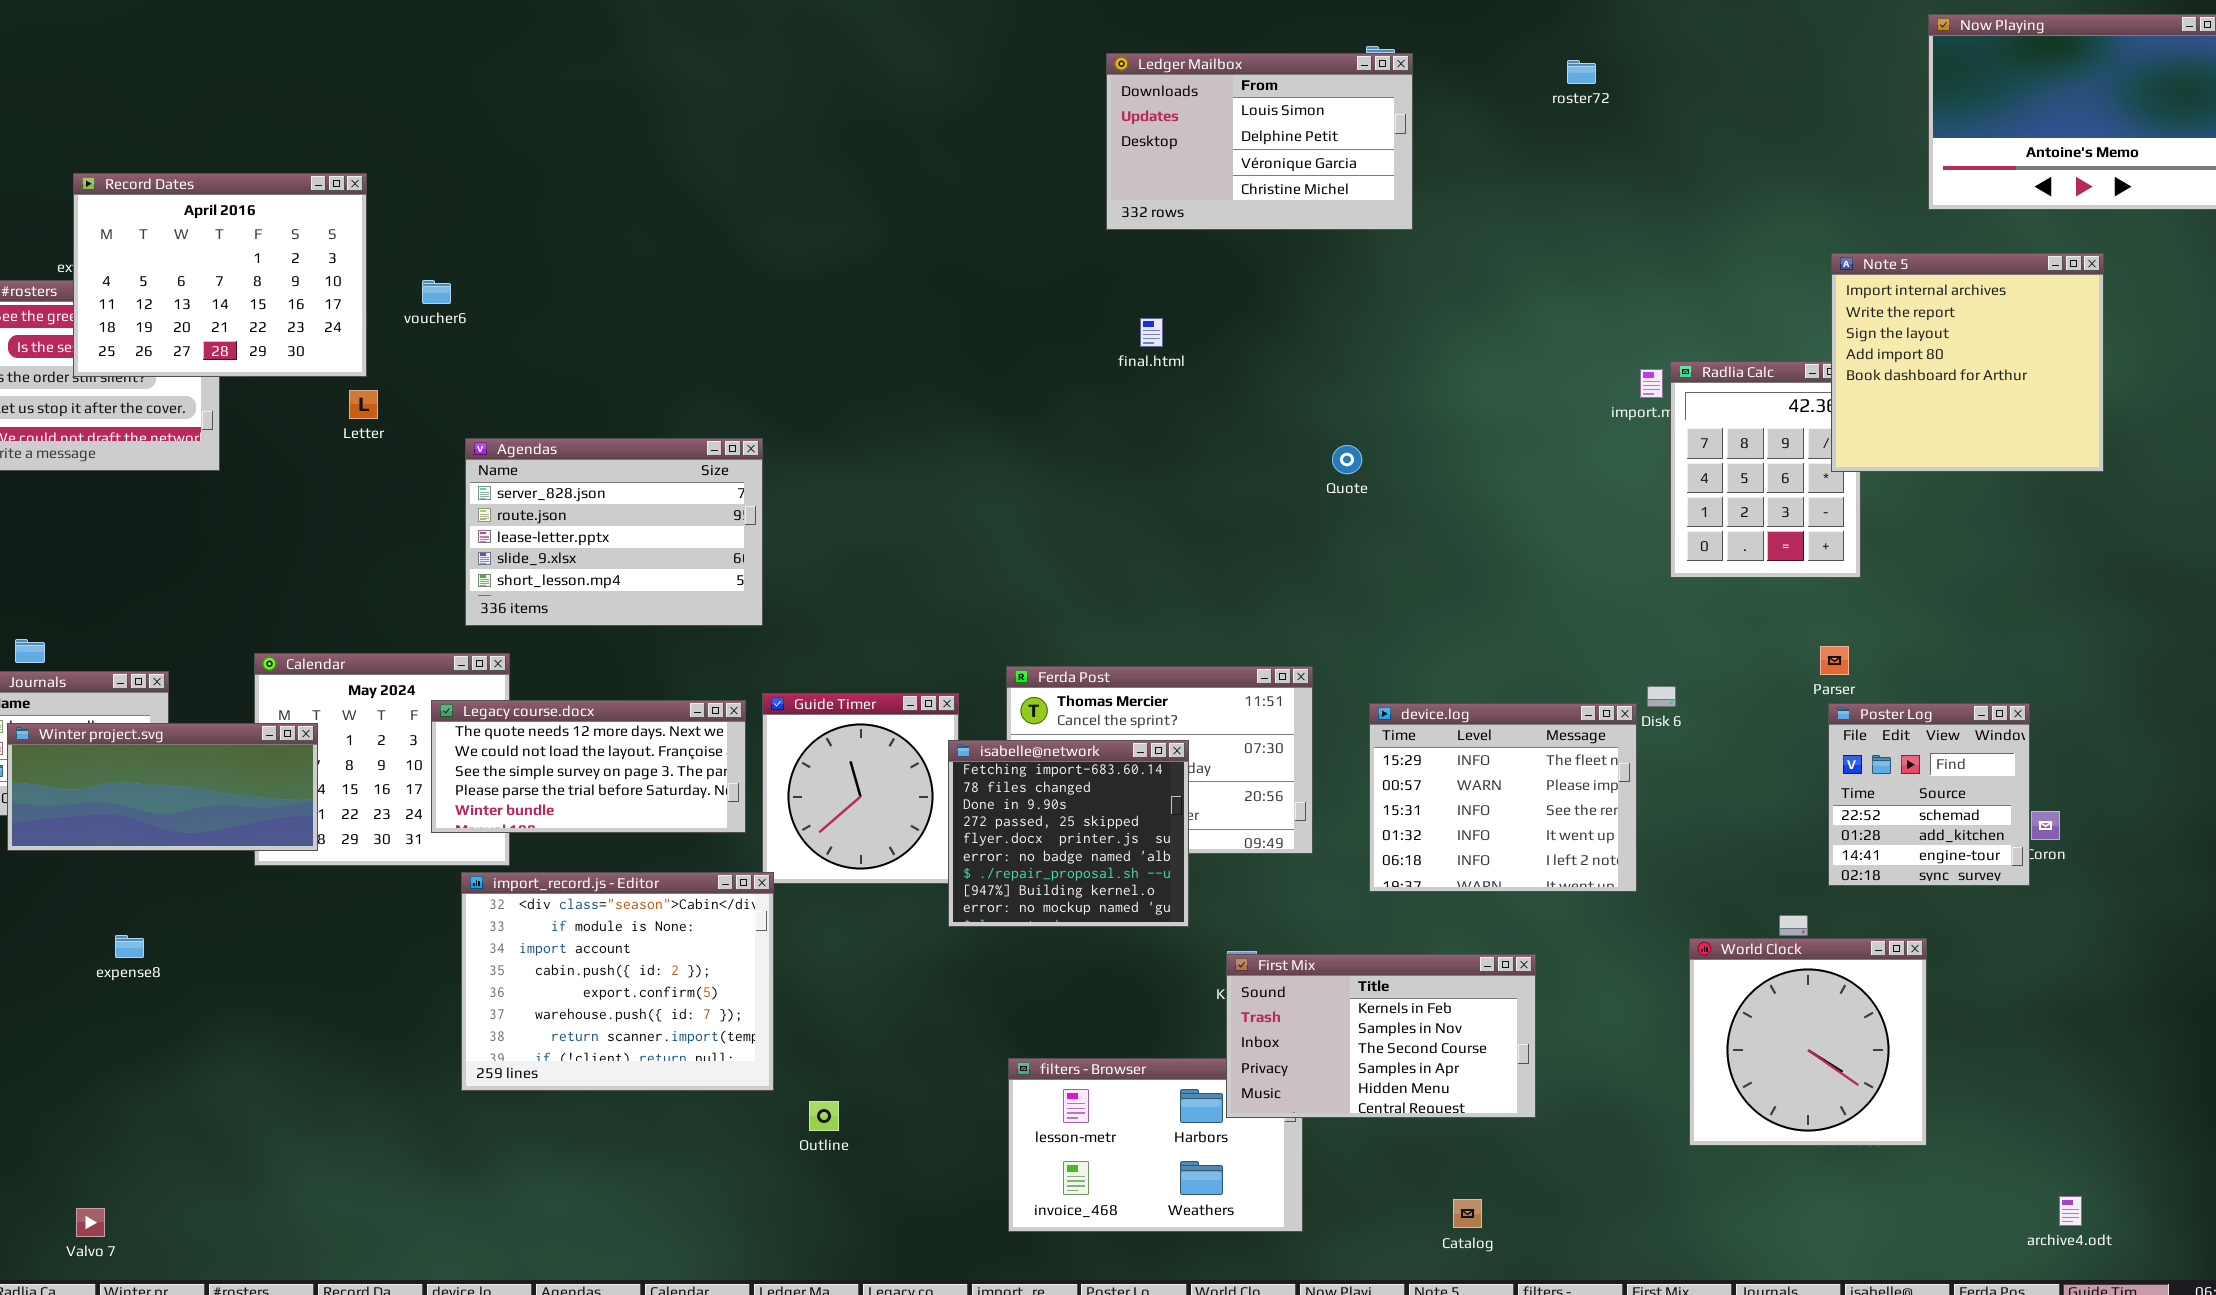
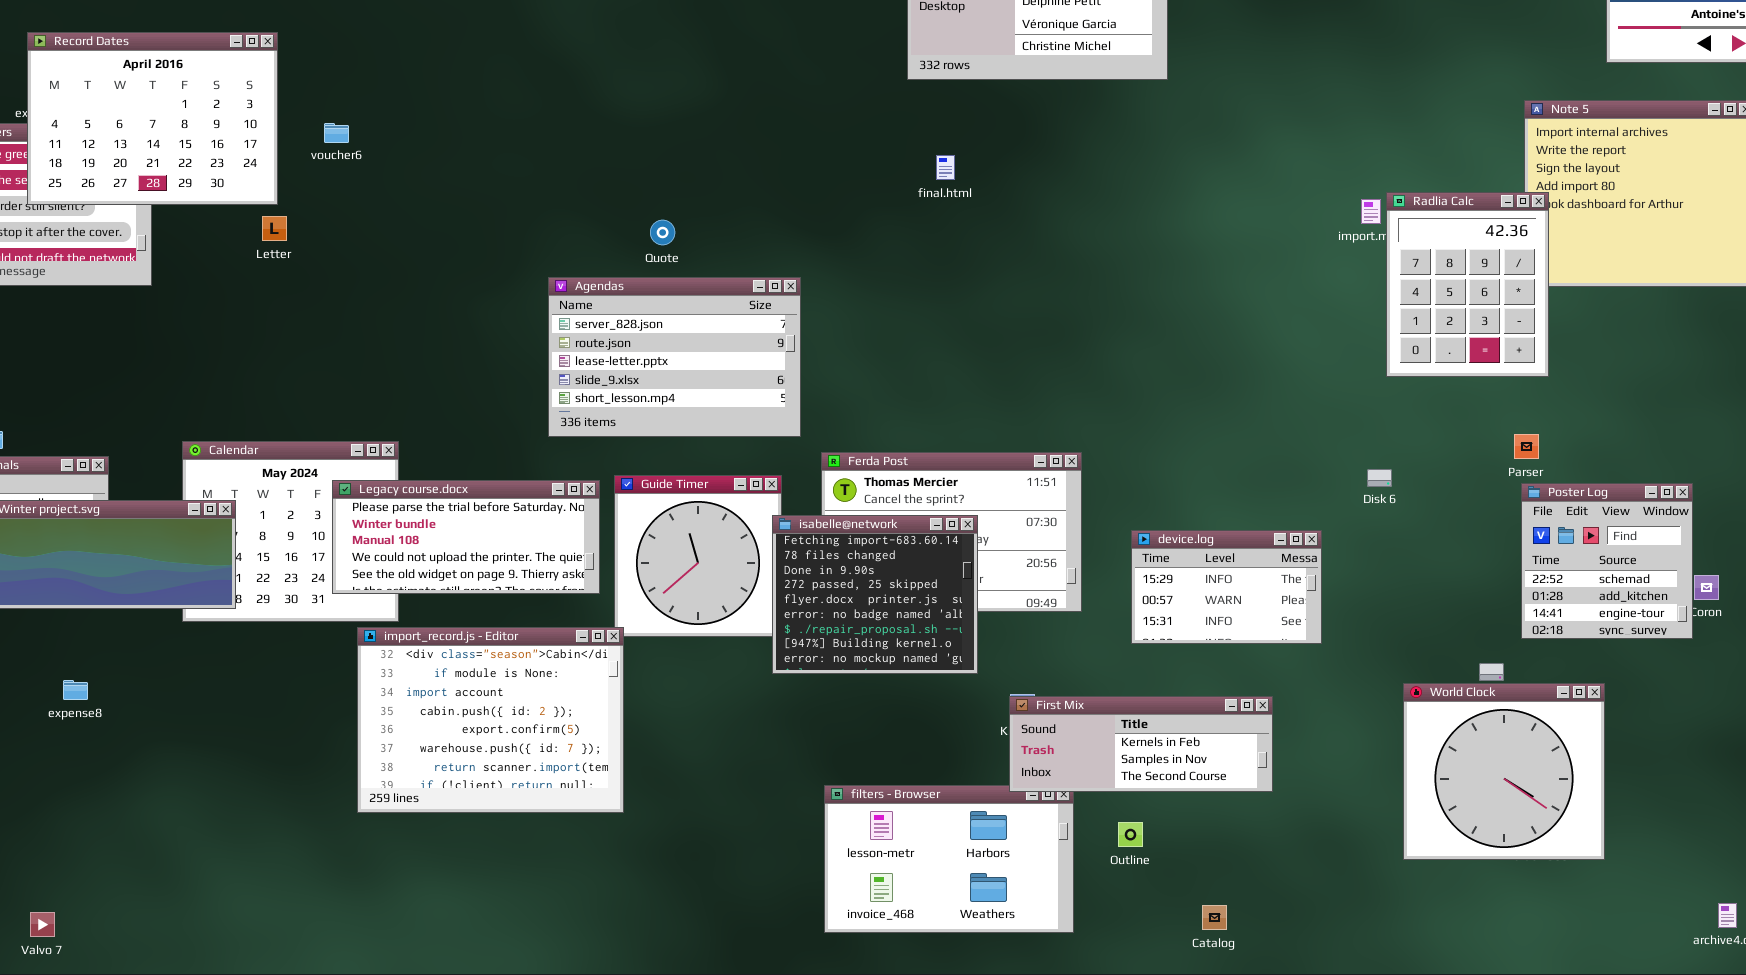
Radlia Calc: [1670,361,1861,578] -> [1386,192,1549,377], raised
Agendas: [465,438,763,626] -> [548,277,801,437], moved
Quote: [1332,445,1362,474] -> [650,220,675,245], moved
Legacy course.docx: [431,700,746,833] -> [332,480,600,594], scrolled down 3 rows
device.log: [1369,703,1637,892] -> [1131,530,1322,644], resized
First Mix: [1226,954,1536,1118] -> [1009,696,1273,792], resized
Outline: [809,1101,839,1131] -> [1118,822,1143,847], moved

